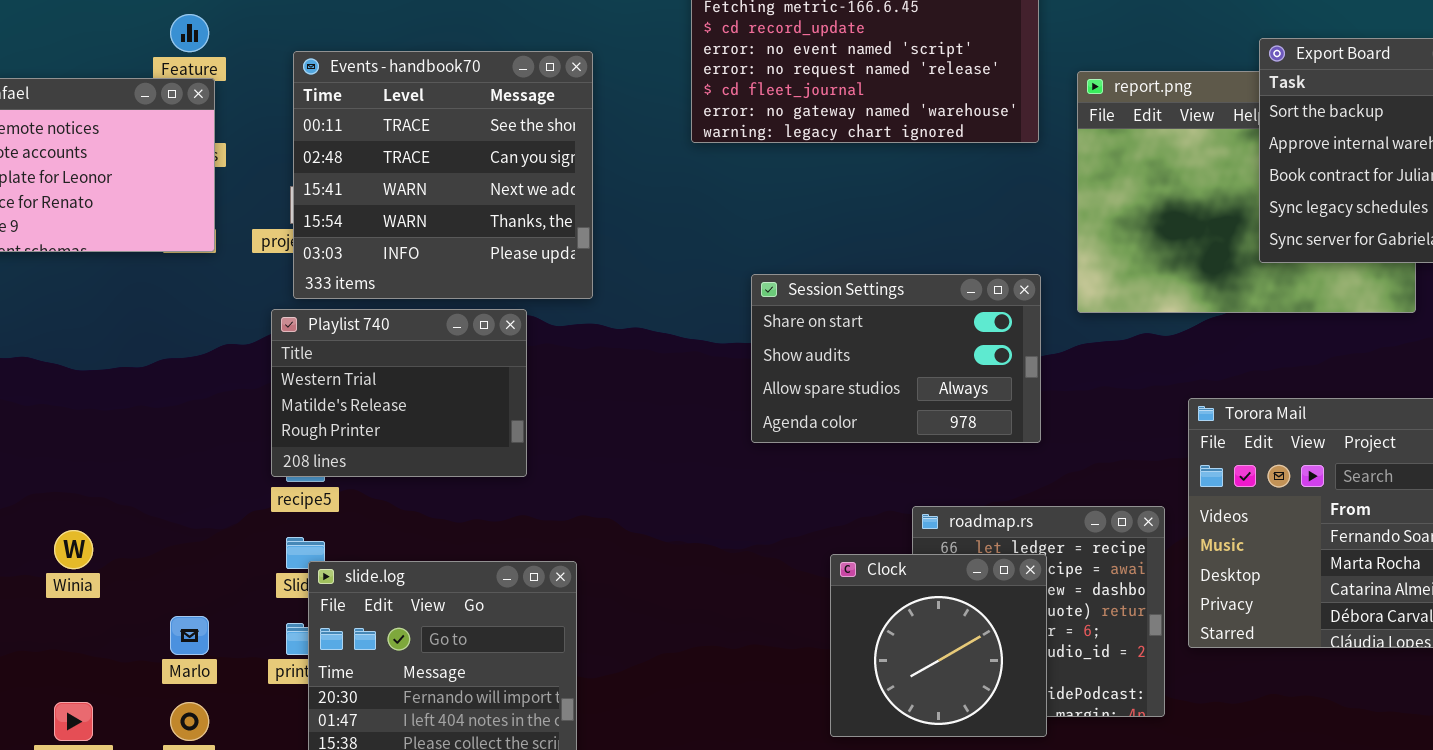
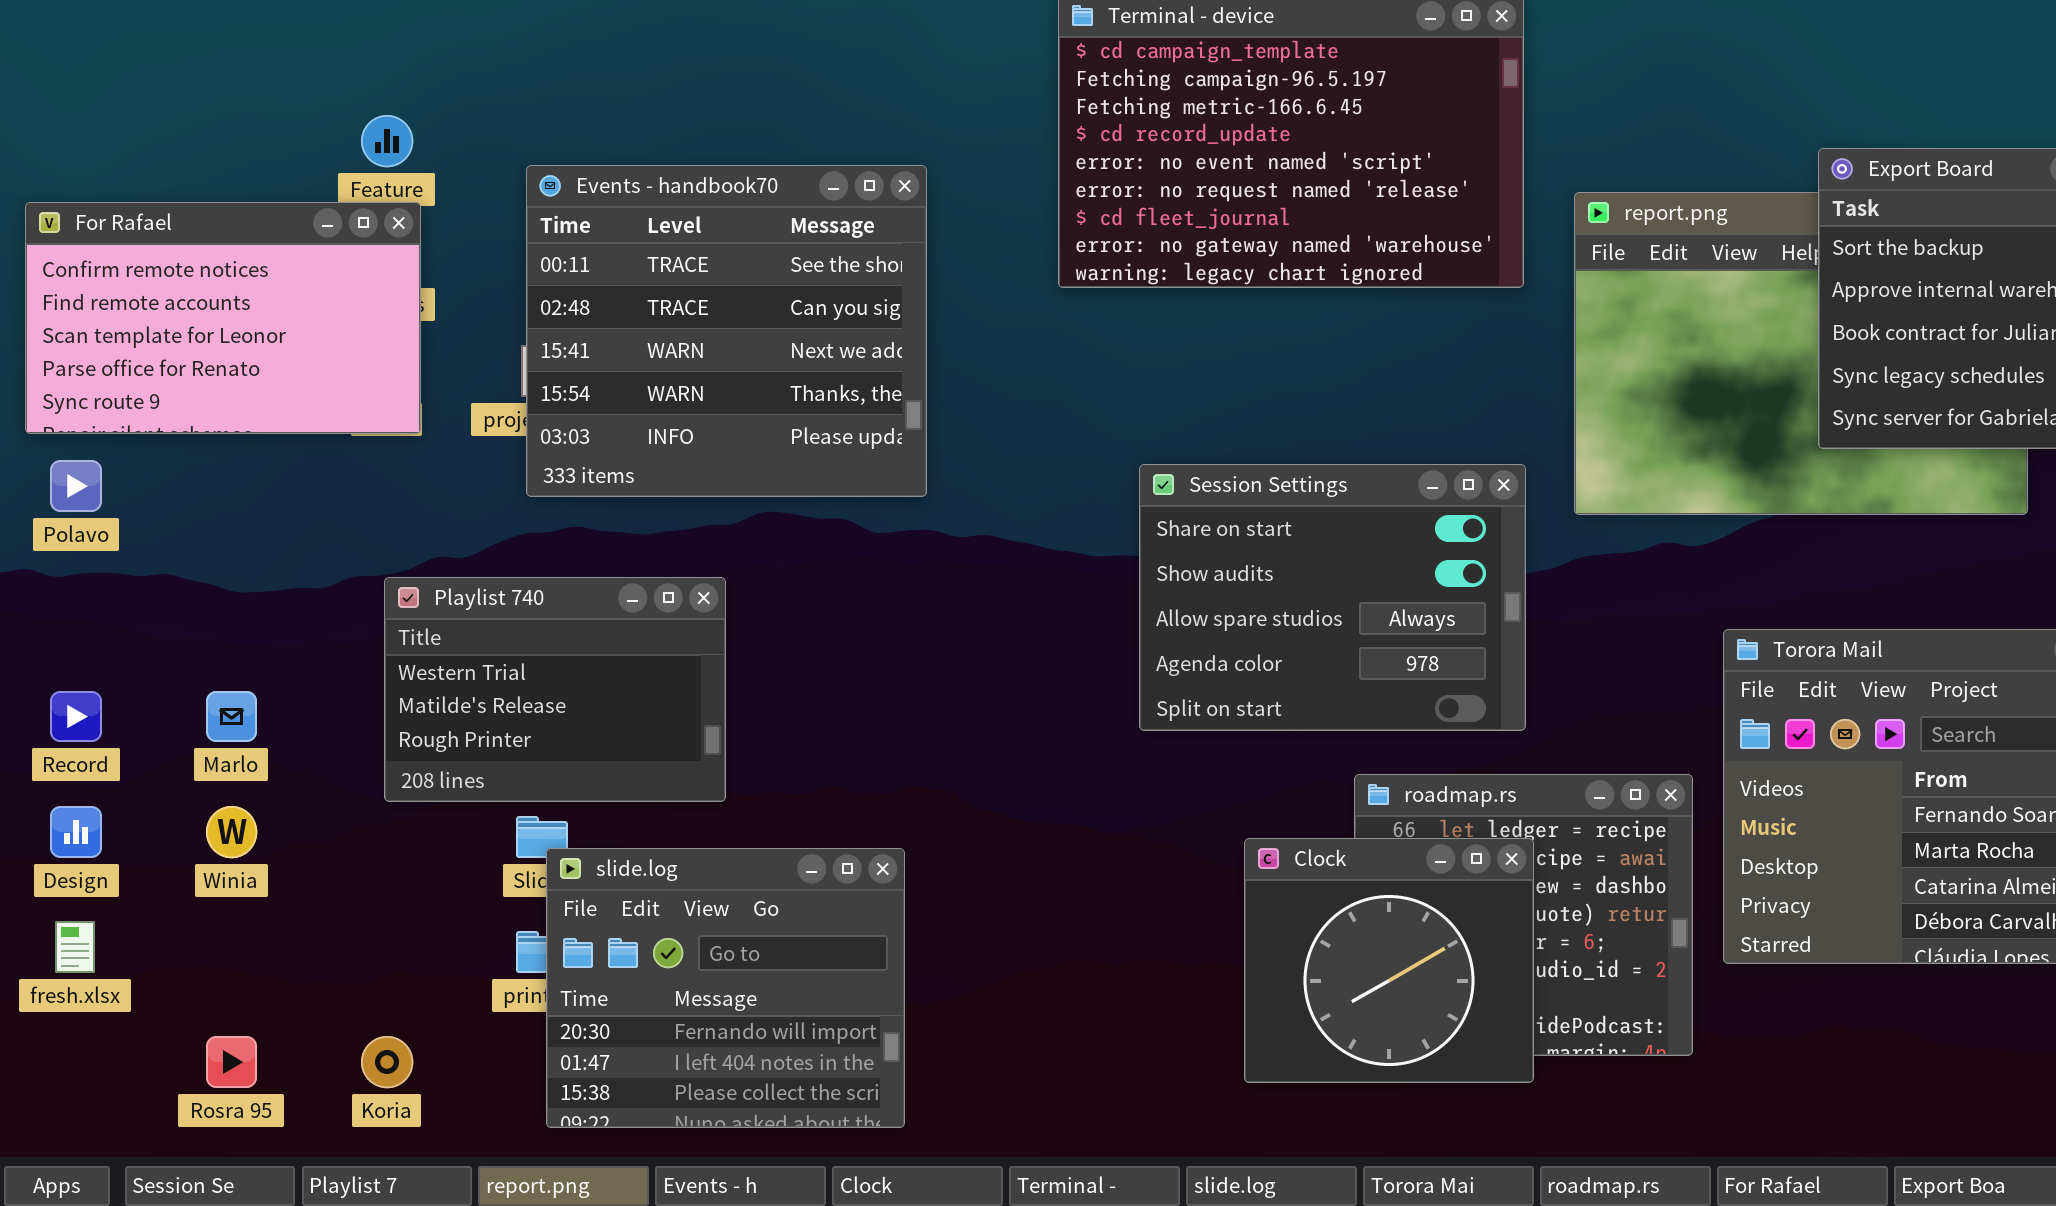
Session Settings: [751,274,1041,443] -> [1139,464,1526,731], resized
Playlist 740: [271,309,527,477] -> [384,577,726,802], moved
Marlo: [170,616,209,655] -> [206,691,257,742], moved

